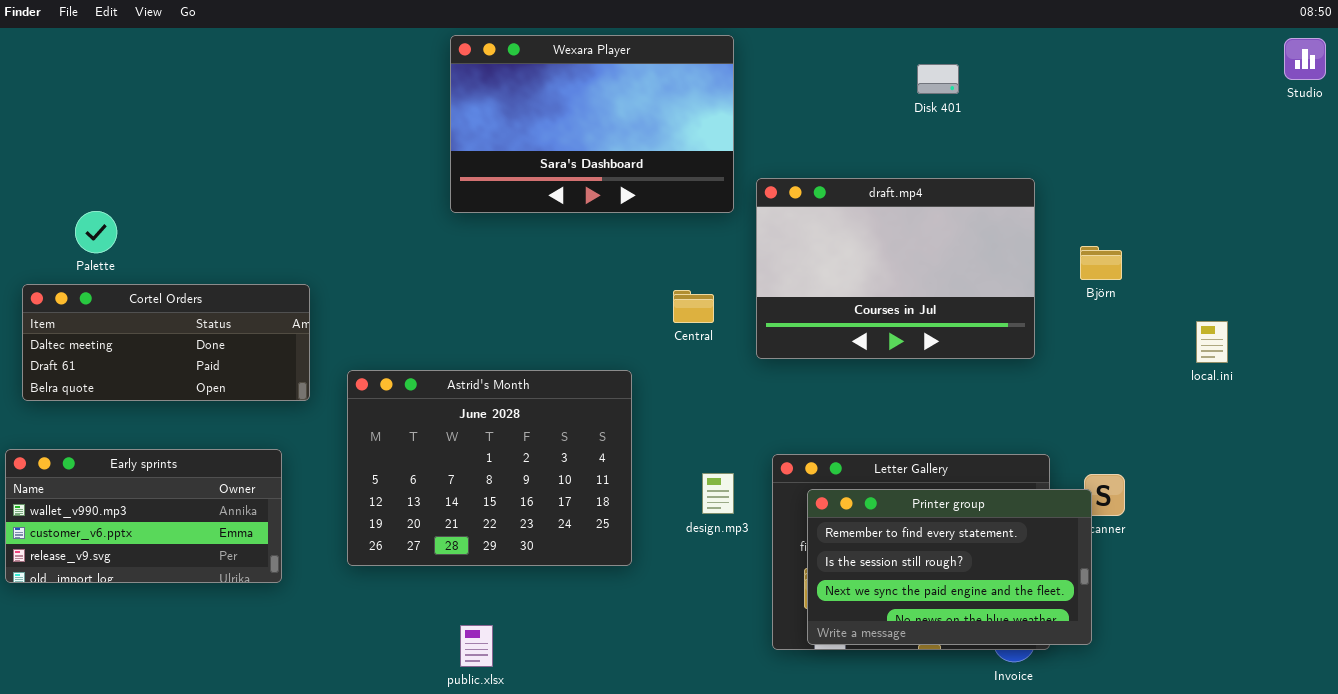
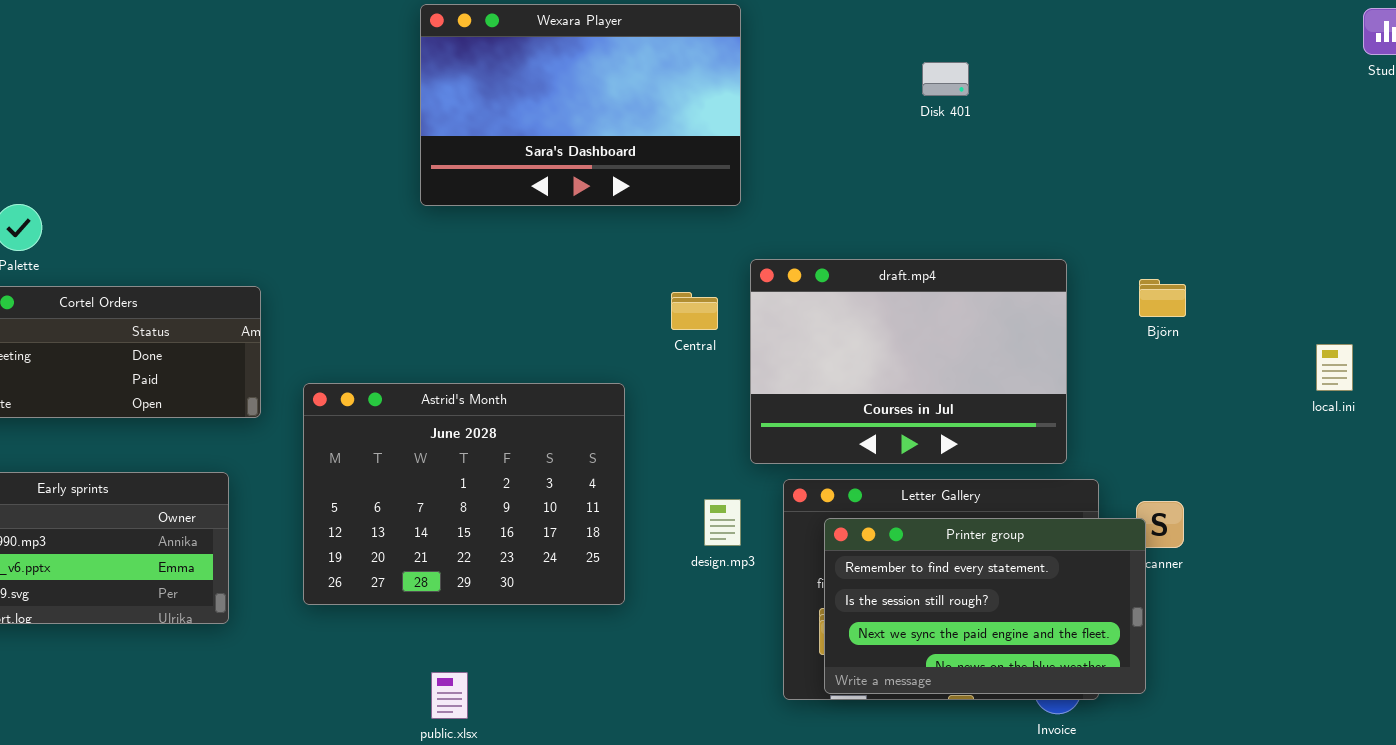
Disk 401: [917,64,959,94] -> [922,62,969,96], moved
draft.mp4: [756,178,1035,359] -> [750,259,1067,464], moved
Björn: [1080,246,1122,280] -> [1139,279,1186,317], moved
local.ini: [1196,321,1228,363] -> [1316,344,1353,391], moved

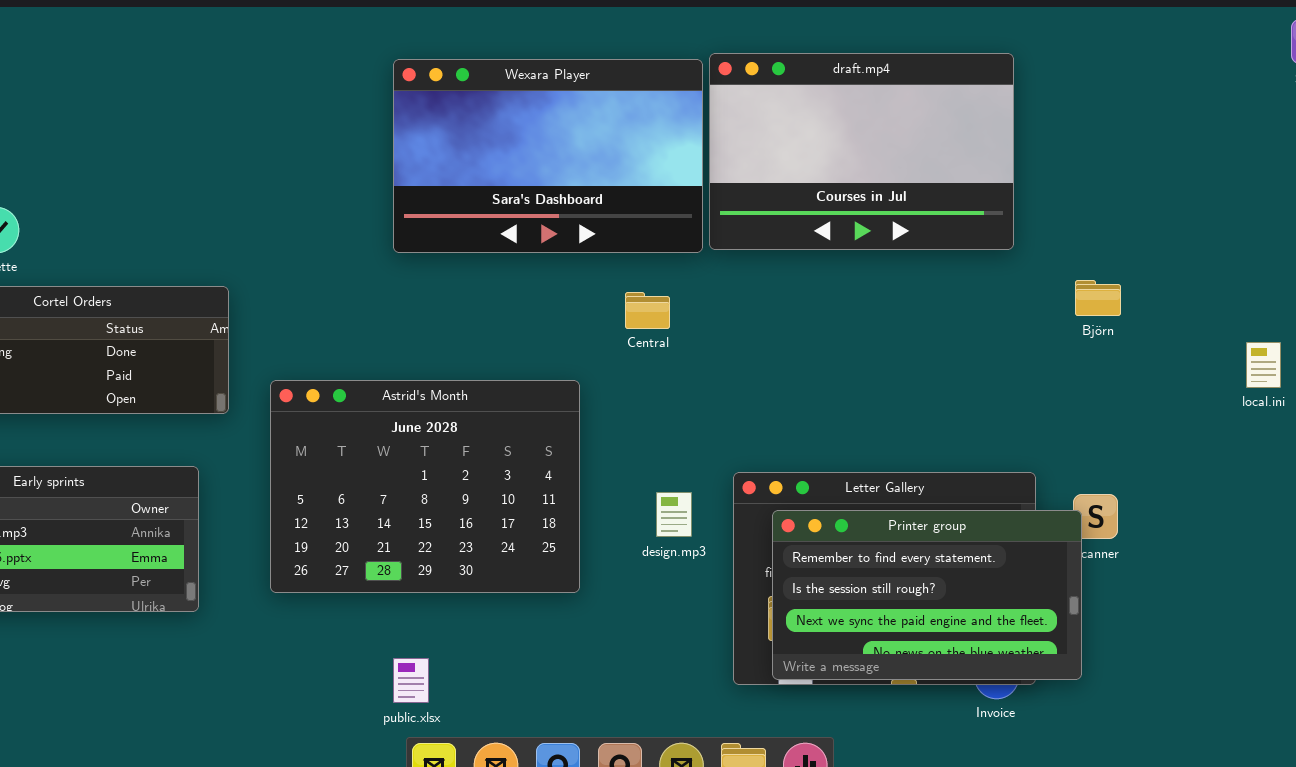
Wexara Player: [420,4,741,206] -> [393,59,703,253], moved
draft.mp4: [750,259,1067,464] -> [709,53,1014,250], moved

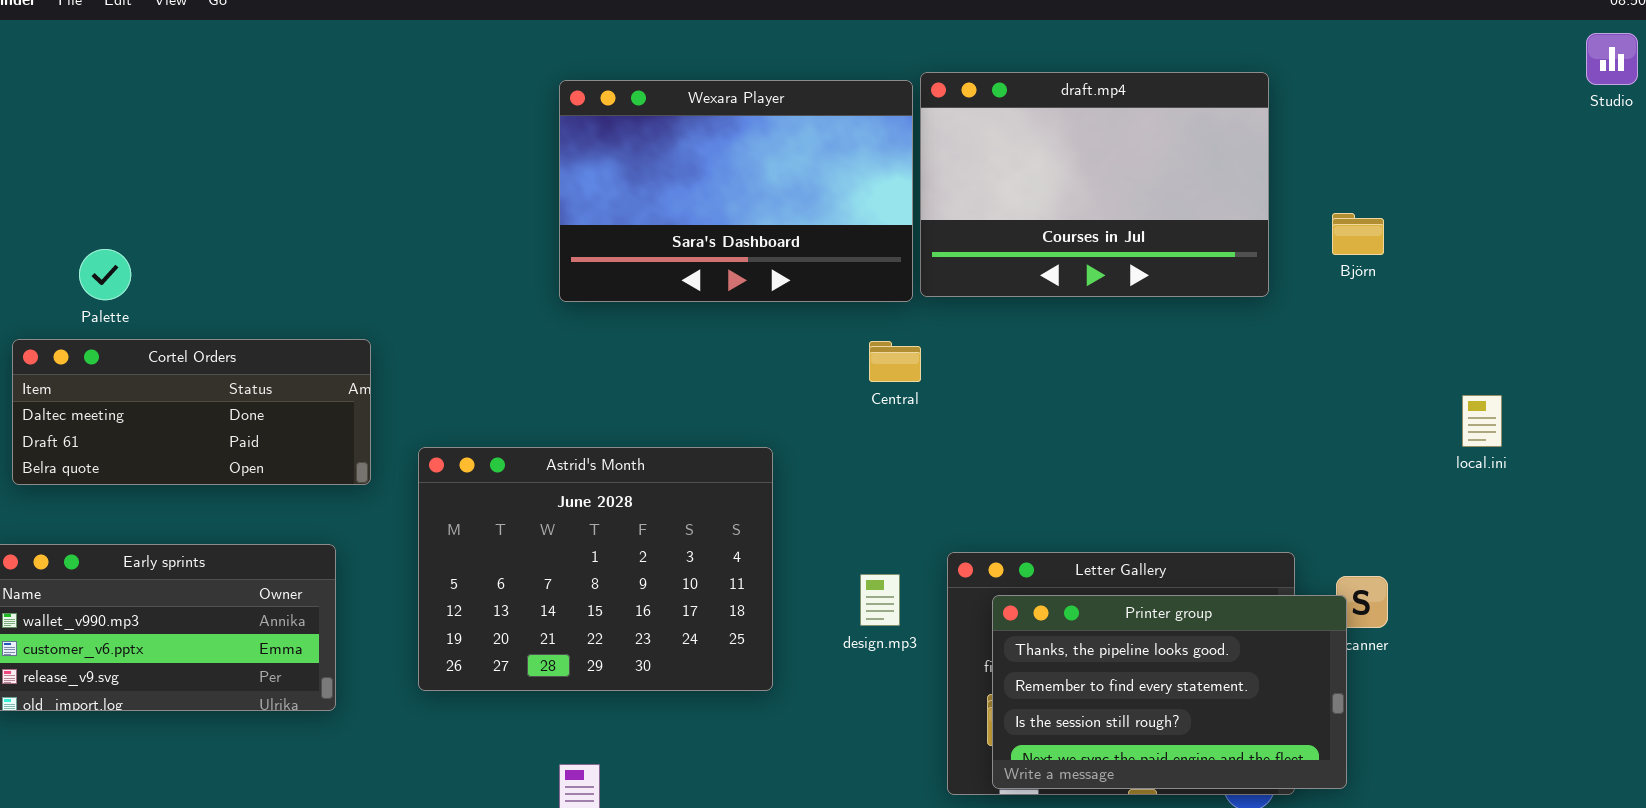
Björn: [1075,280,1121,316] -> [1332,213,1384,255], moved
Central: [625,292,670,329] -> [869,341,921,382], moved
local.ini: [1246,342,1281,388] -> [1462,395,1502,447], moved
Printer group: [772,510,1082,680] -> [992,595,1347,789], scrolled up 1 row

